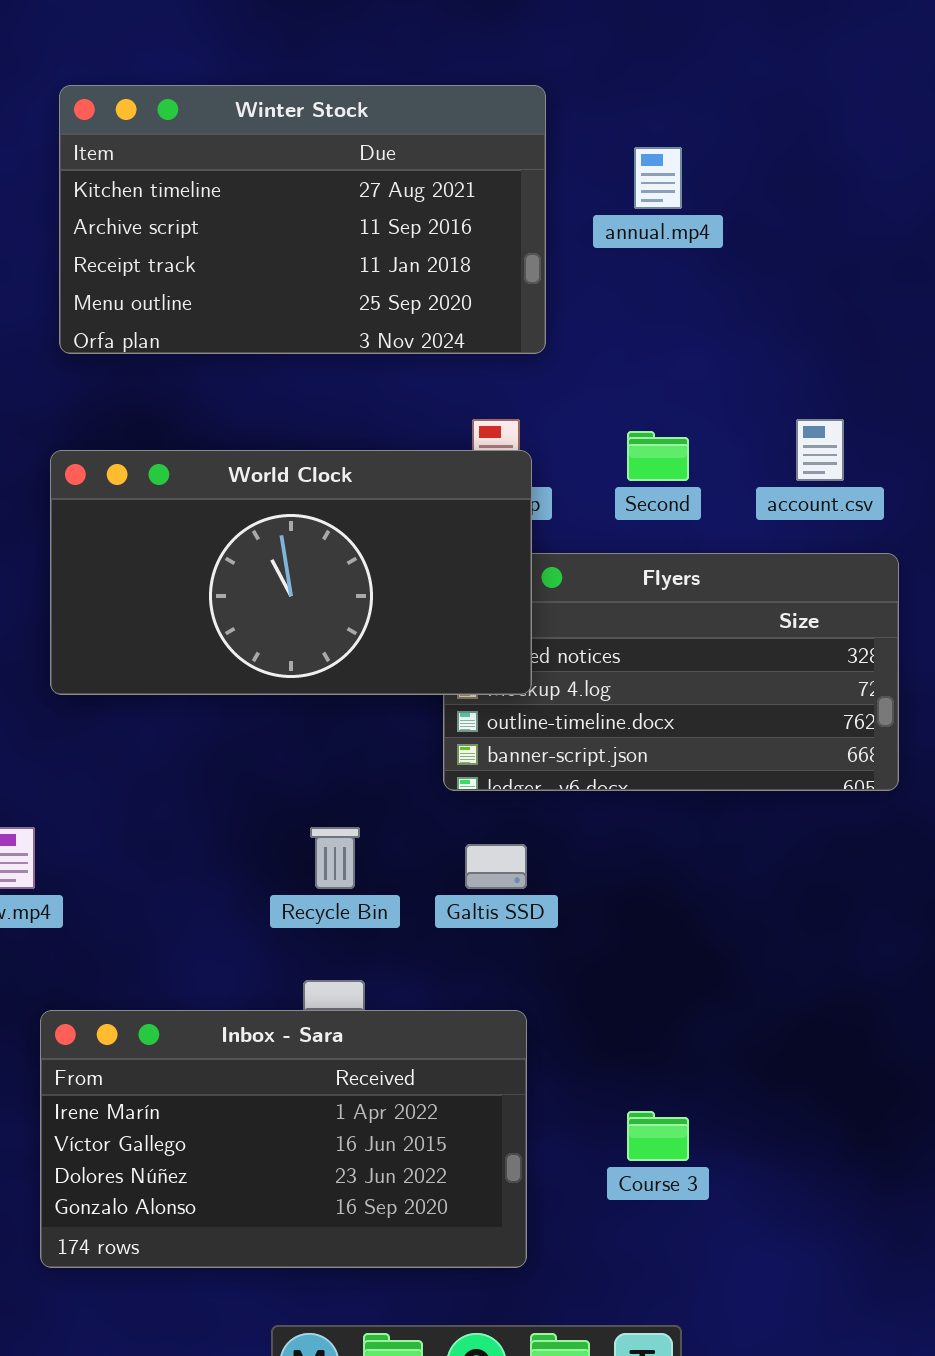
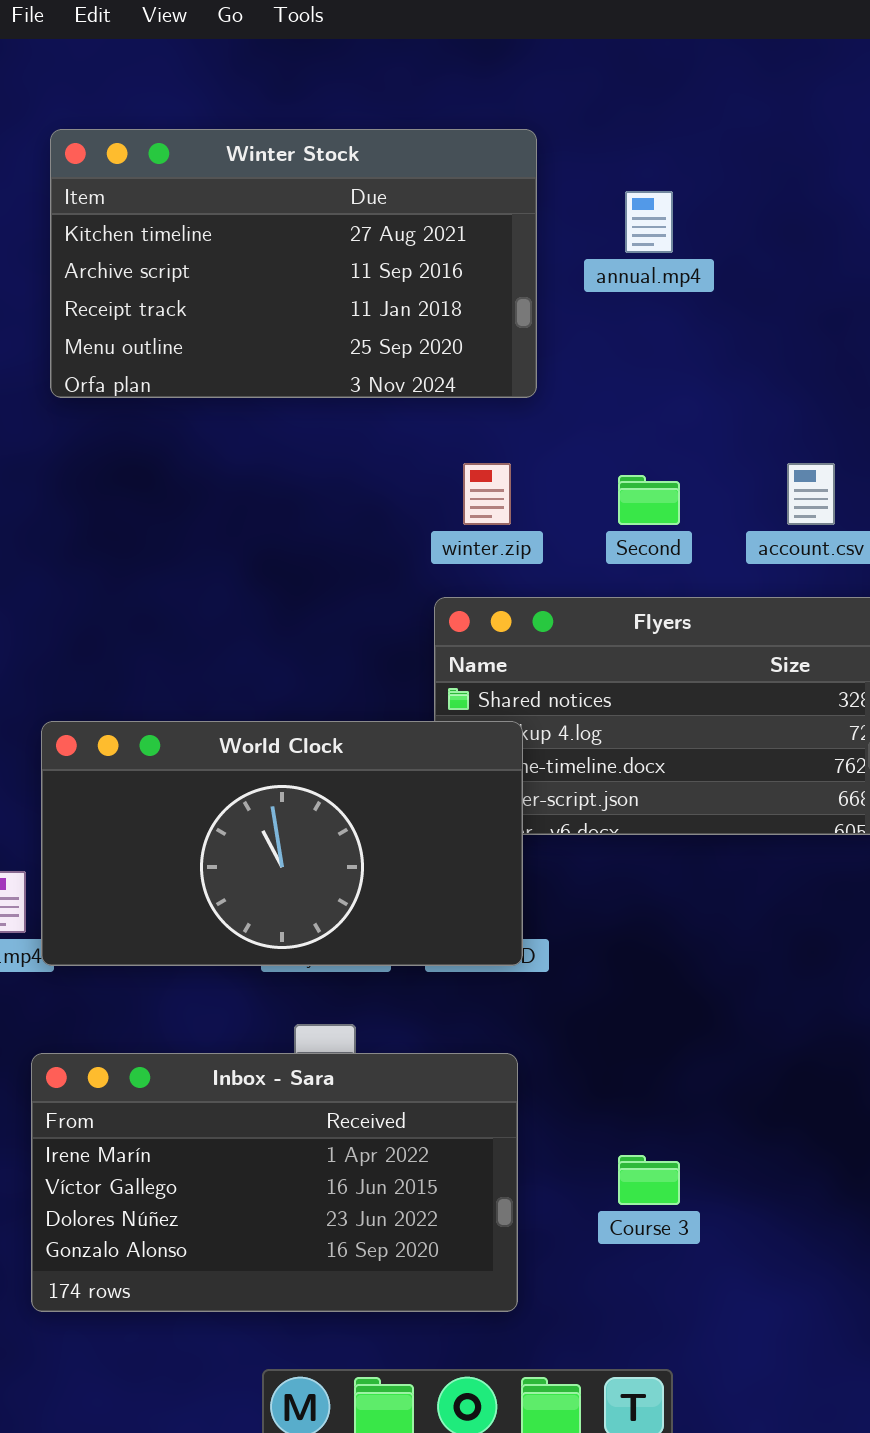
World Clock: [50,450,532,695] -> [41,721,523,966], moved

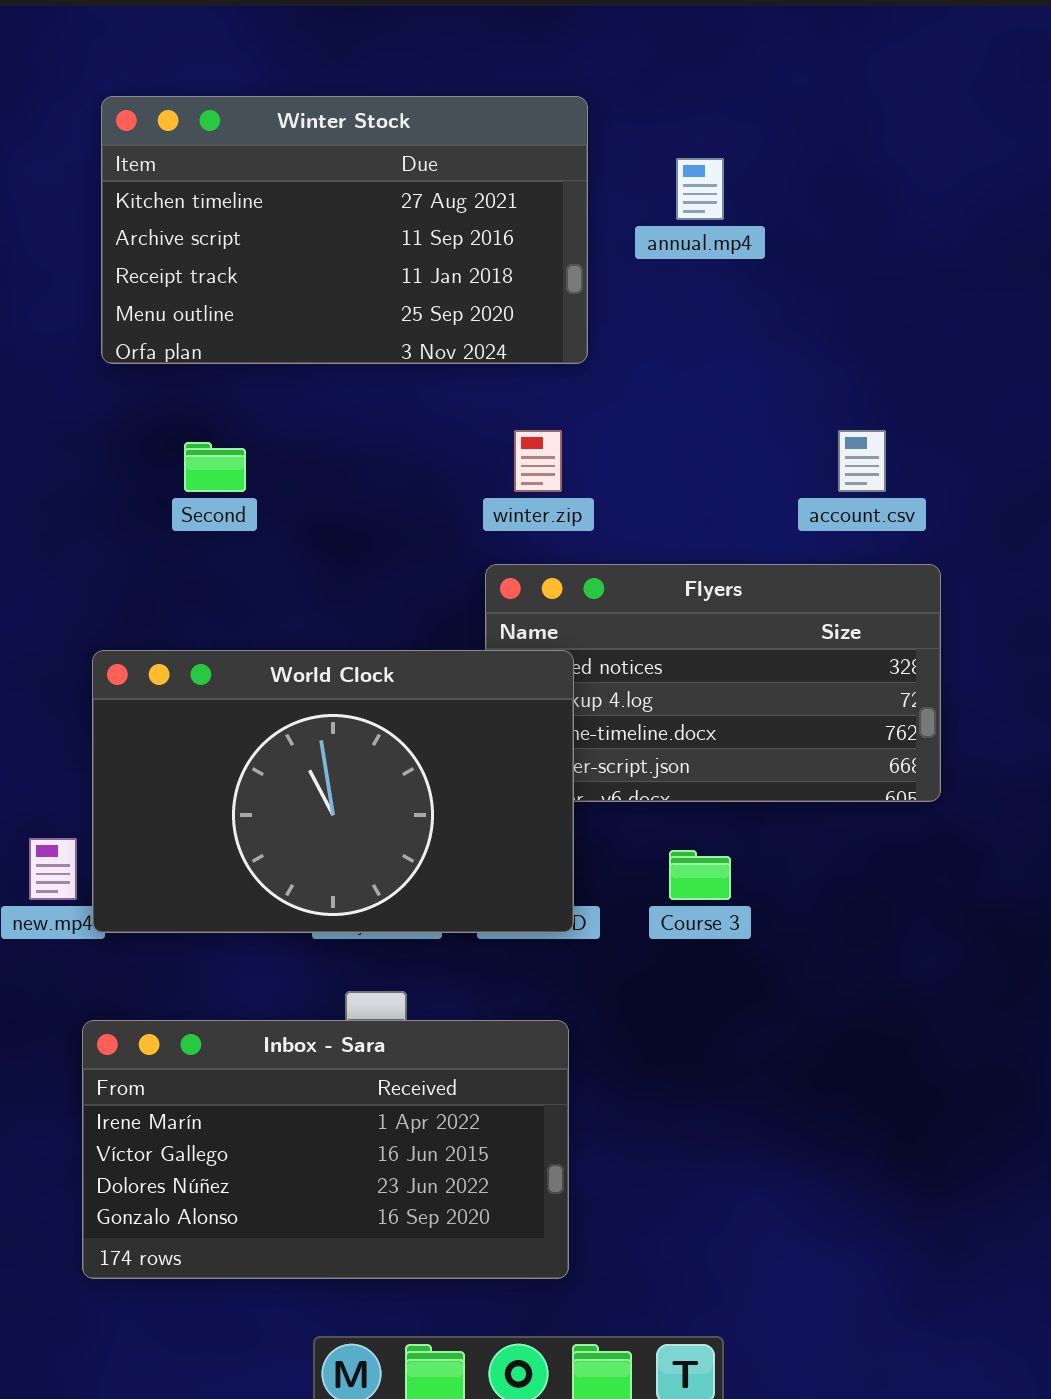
Second: [618,475,680,525] -> [184,442,246,492], moved
World Clock: [41,721,523,966] -> [92,650,574,933], resized
Course 3: [618,1155,680,1205] -> [669,850,731,900], moved

